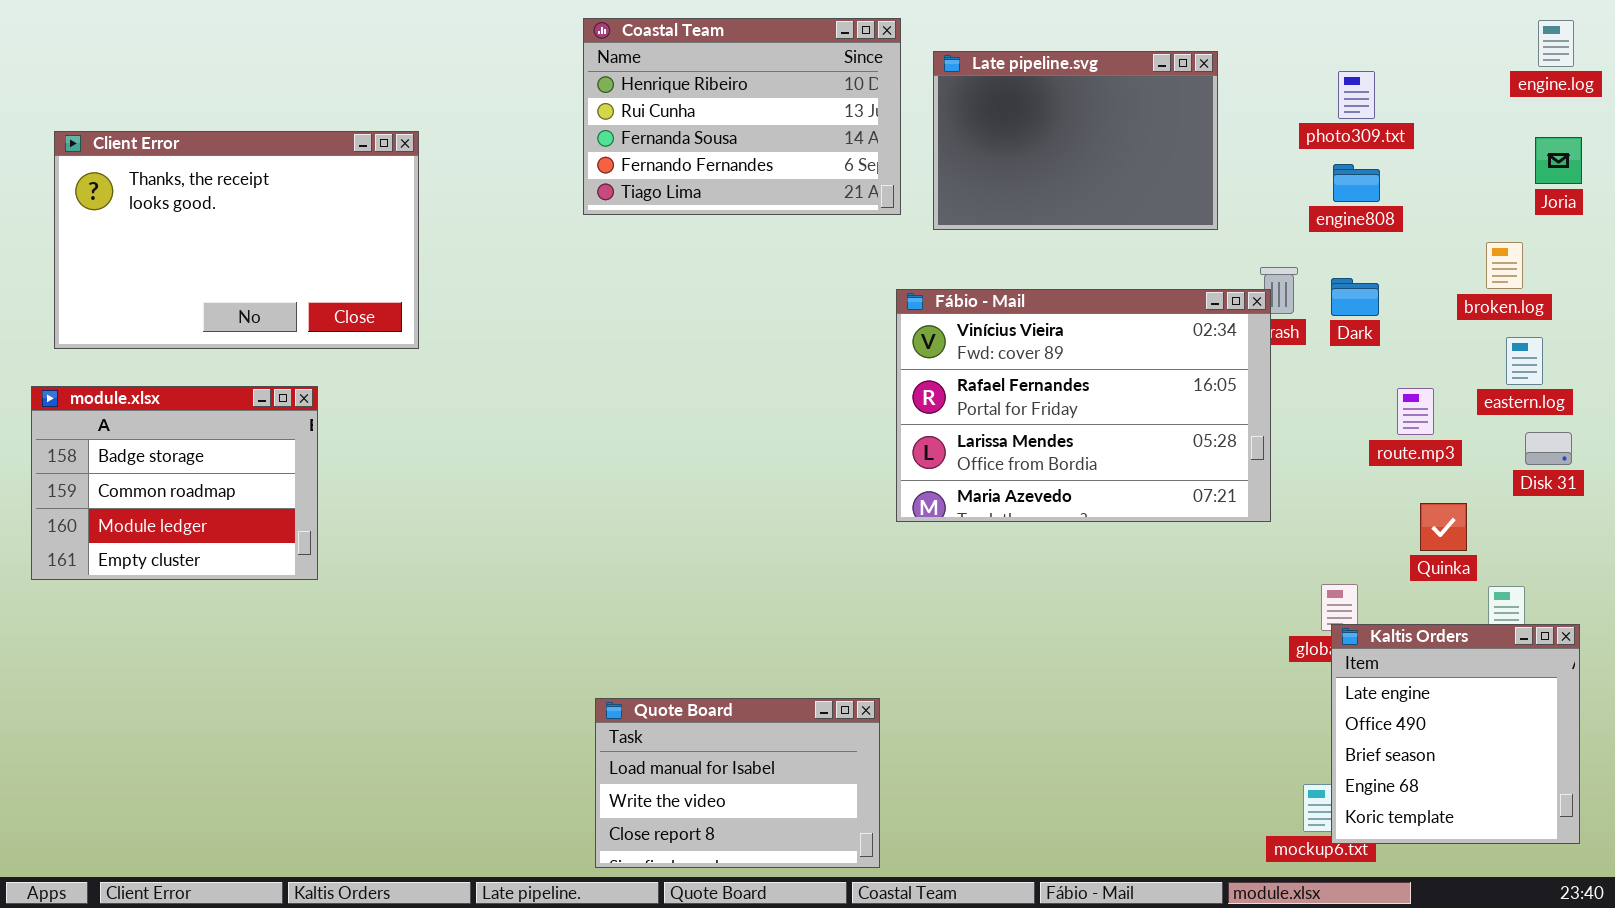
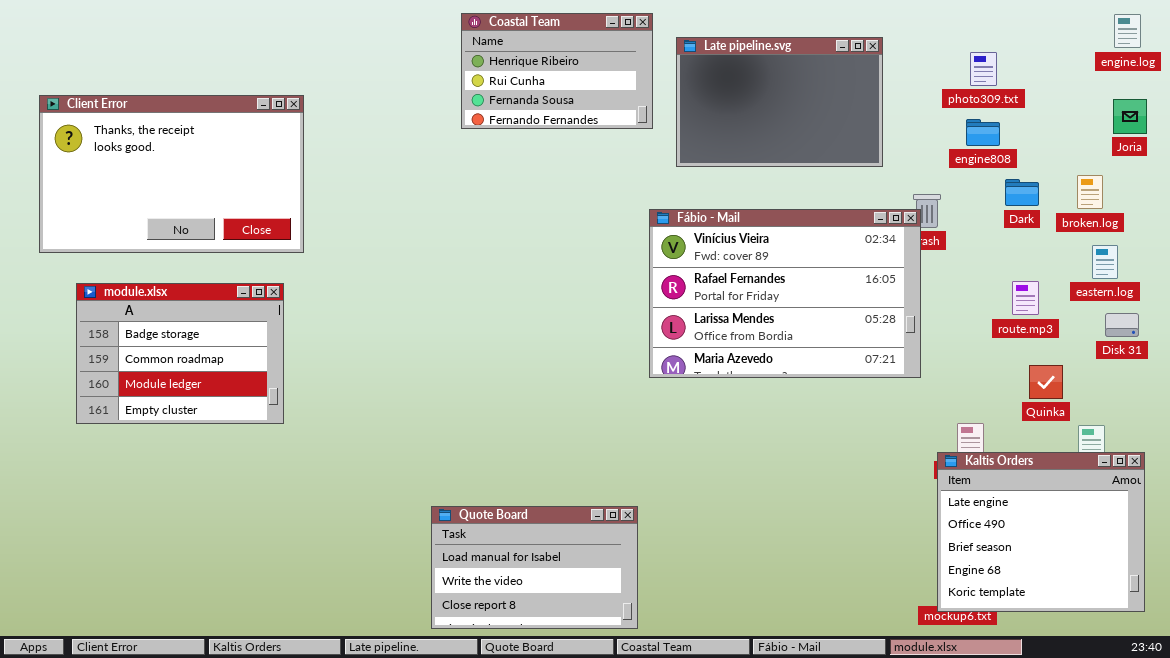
Coastal Team: [583,18,901,215] -> [461,13,653,129], resized
Dark: [1331,278,1379,316] -> [1005,179,1039,206], moved
module.xlsx: [31,386,318,580] -> [76,283,284,424], moved
Kaltis Orders: [1331,624,1580,844] -> [937,452,1145,612], resized

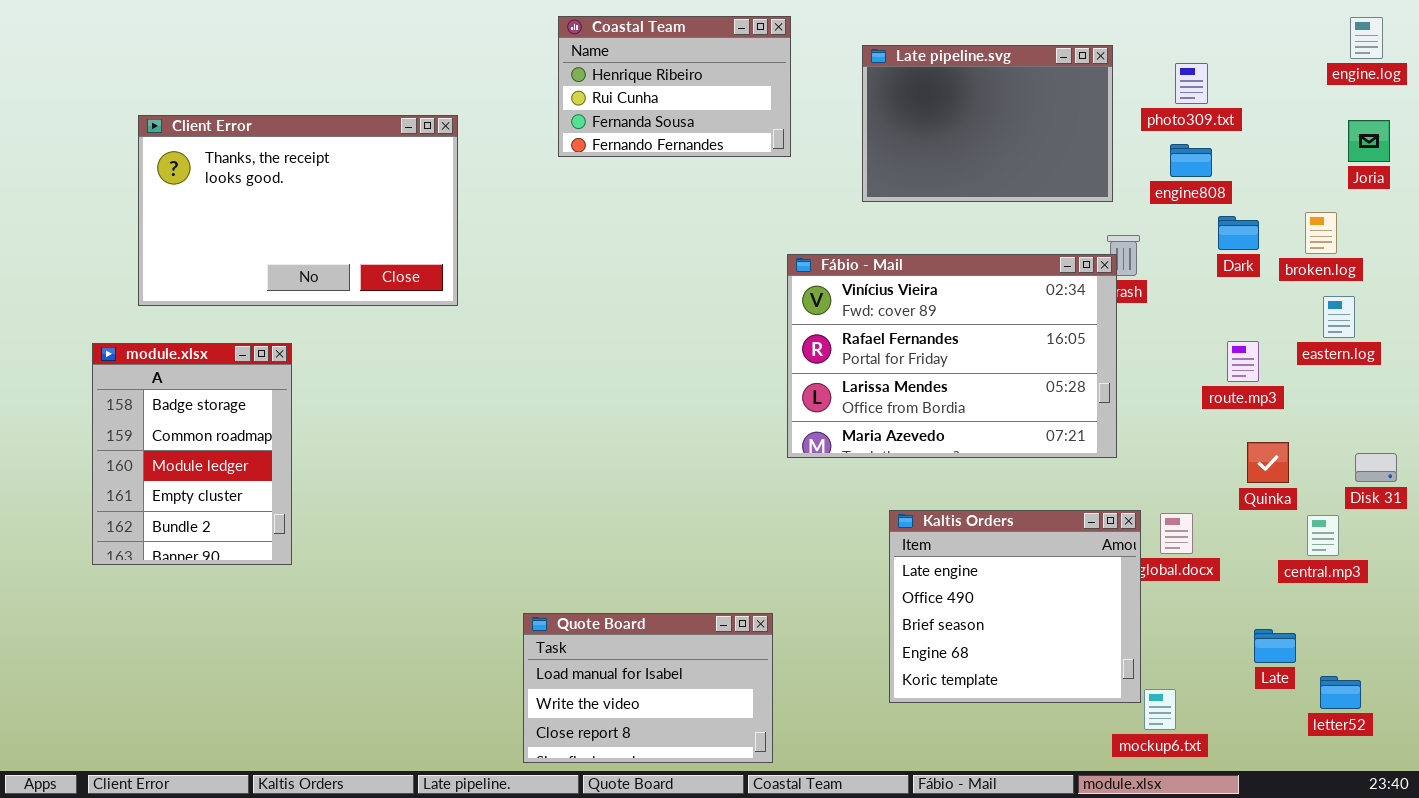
Late pipeline.svg: [676,37,883,167] -> [862,45,1113,202], moved
Client Error: [39,95,304,253] -> [138,115,458,306], moved
module.xlsx: [76,283,284,424] -> [92,343,292,565], resized
Disk 31: [1105,313,1139,337] -> [1355,453,1397,482], moved
Kaltis Orders: [937,452,1145,612] -> [889,510,1141,703], moved

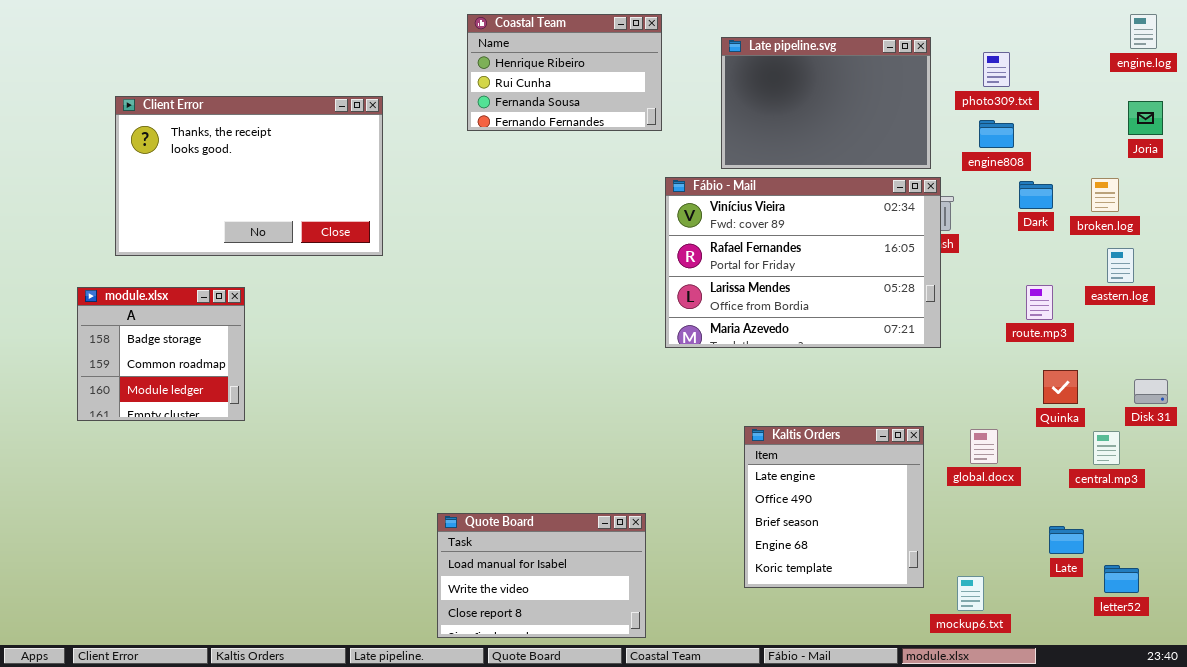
Fábio - Mail: [787,254,1117,458] -> [665,177,941,348], moved
module.xlsx: [92,343,292,565] -> [77,287,245,421], resized
Kaltis Orders: [889,510,1141,703] -> [744,426,924,588], resized

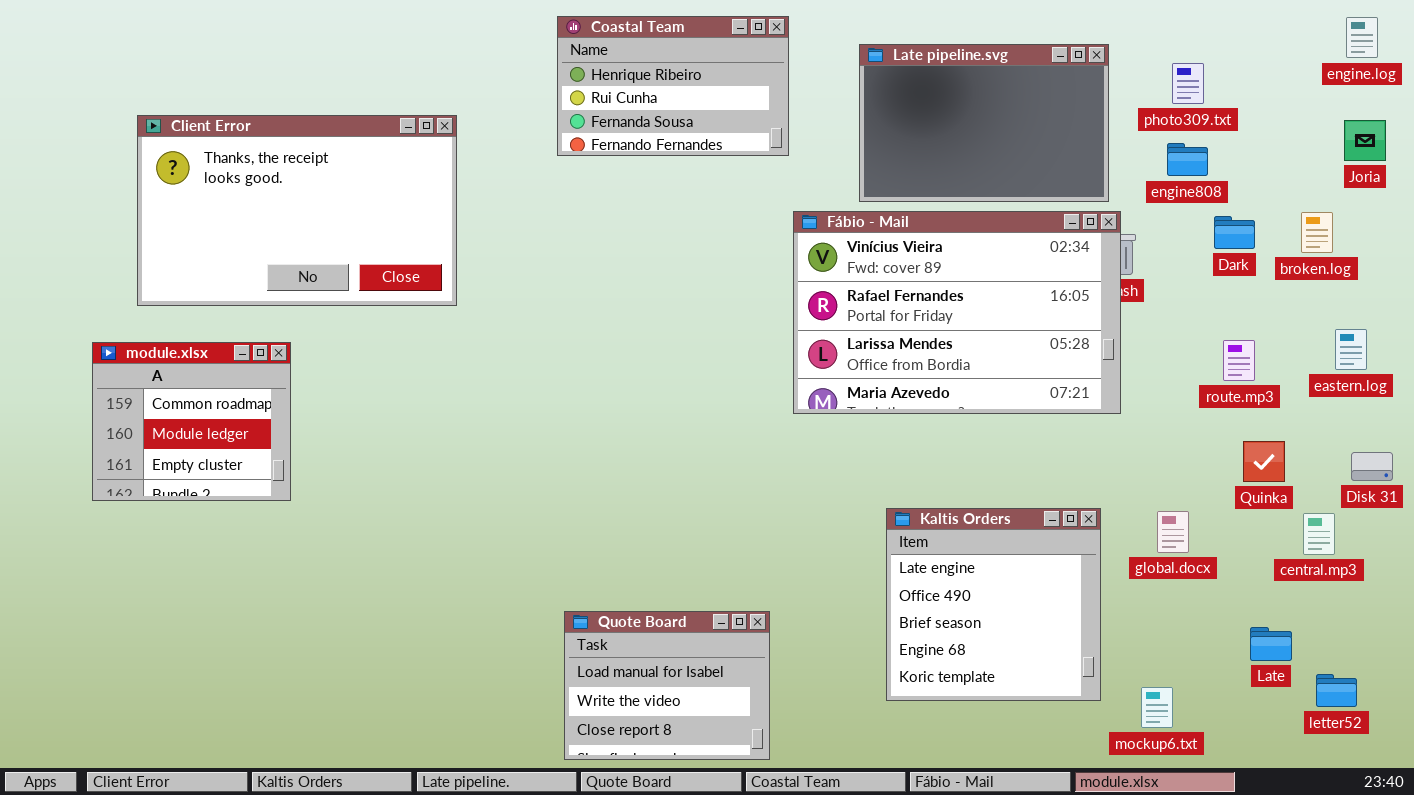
eastern.log: [1107,248,1134,283] -> [1335,329,1367,370], moved
module.xlsx: [77,287,245,421] -> [92,342,291,501], scrolled down 1 row
Quote Board: [437,513,646,638] -> [564,611,770,760], resized

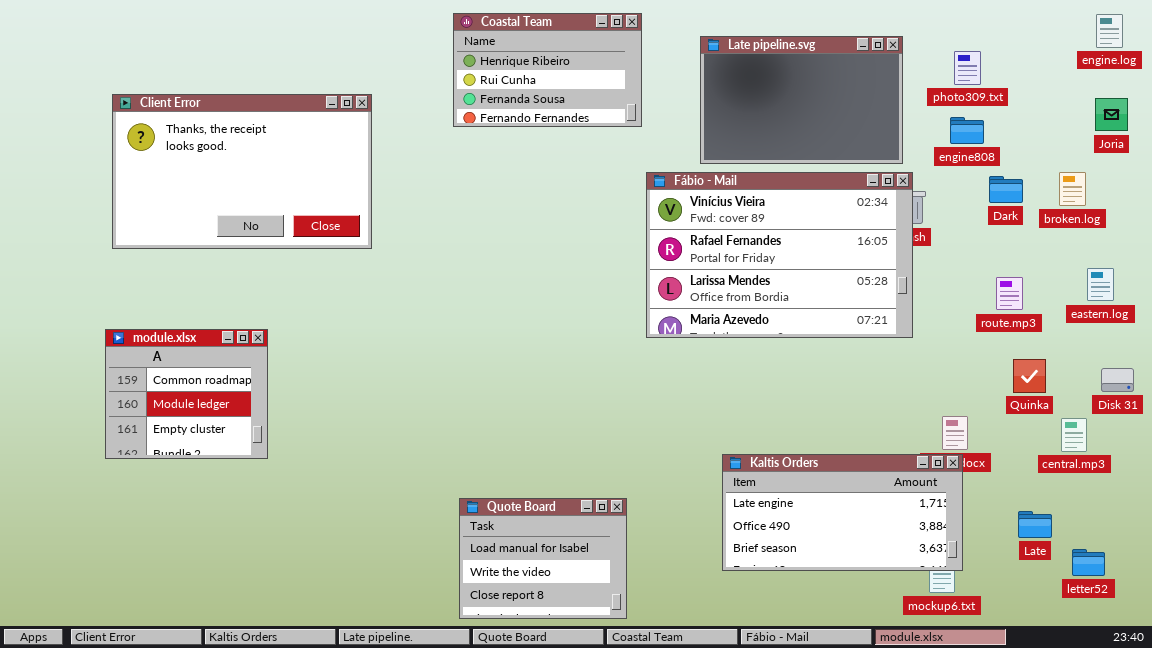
module.xlsx: [92,342,291,501] -> [105,329,268,459], moved
Kaltis Orders: [886,508,1101,701] -> [722,454,963,571], resized

